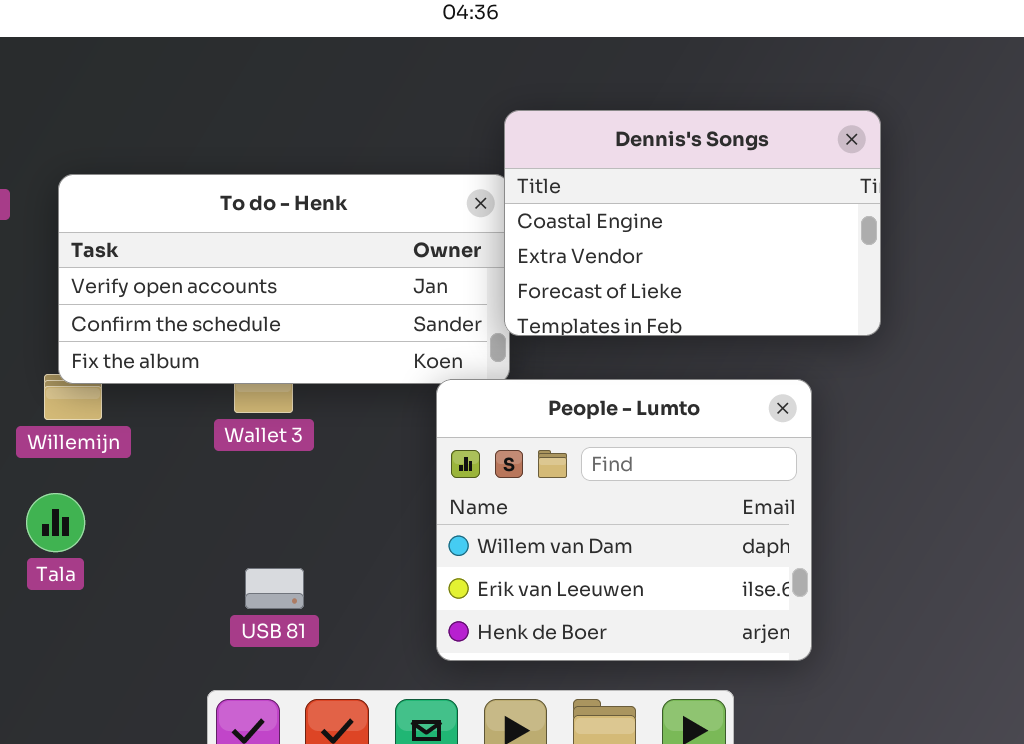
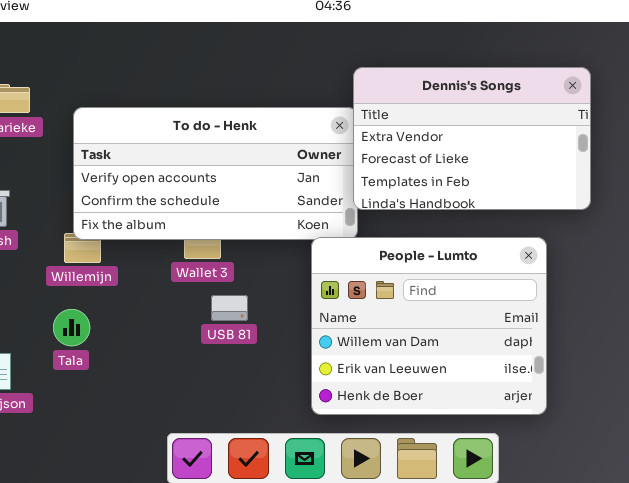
Dennis's Songs: [504,110,881,336] -> [353,67,591,210], scrolled down 1 row
USB 81: [245,568,304,609] -> [211,295,248,321], moved

